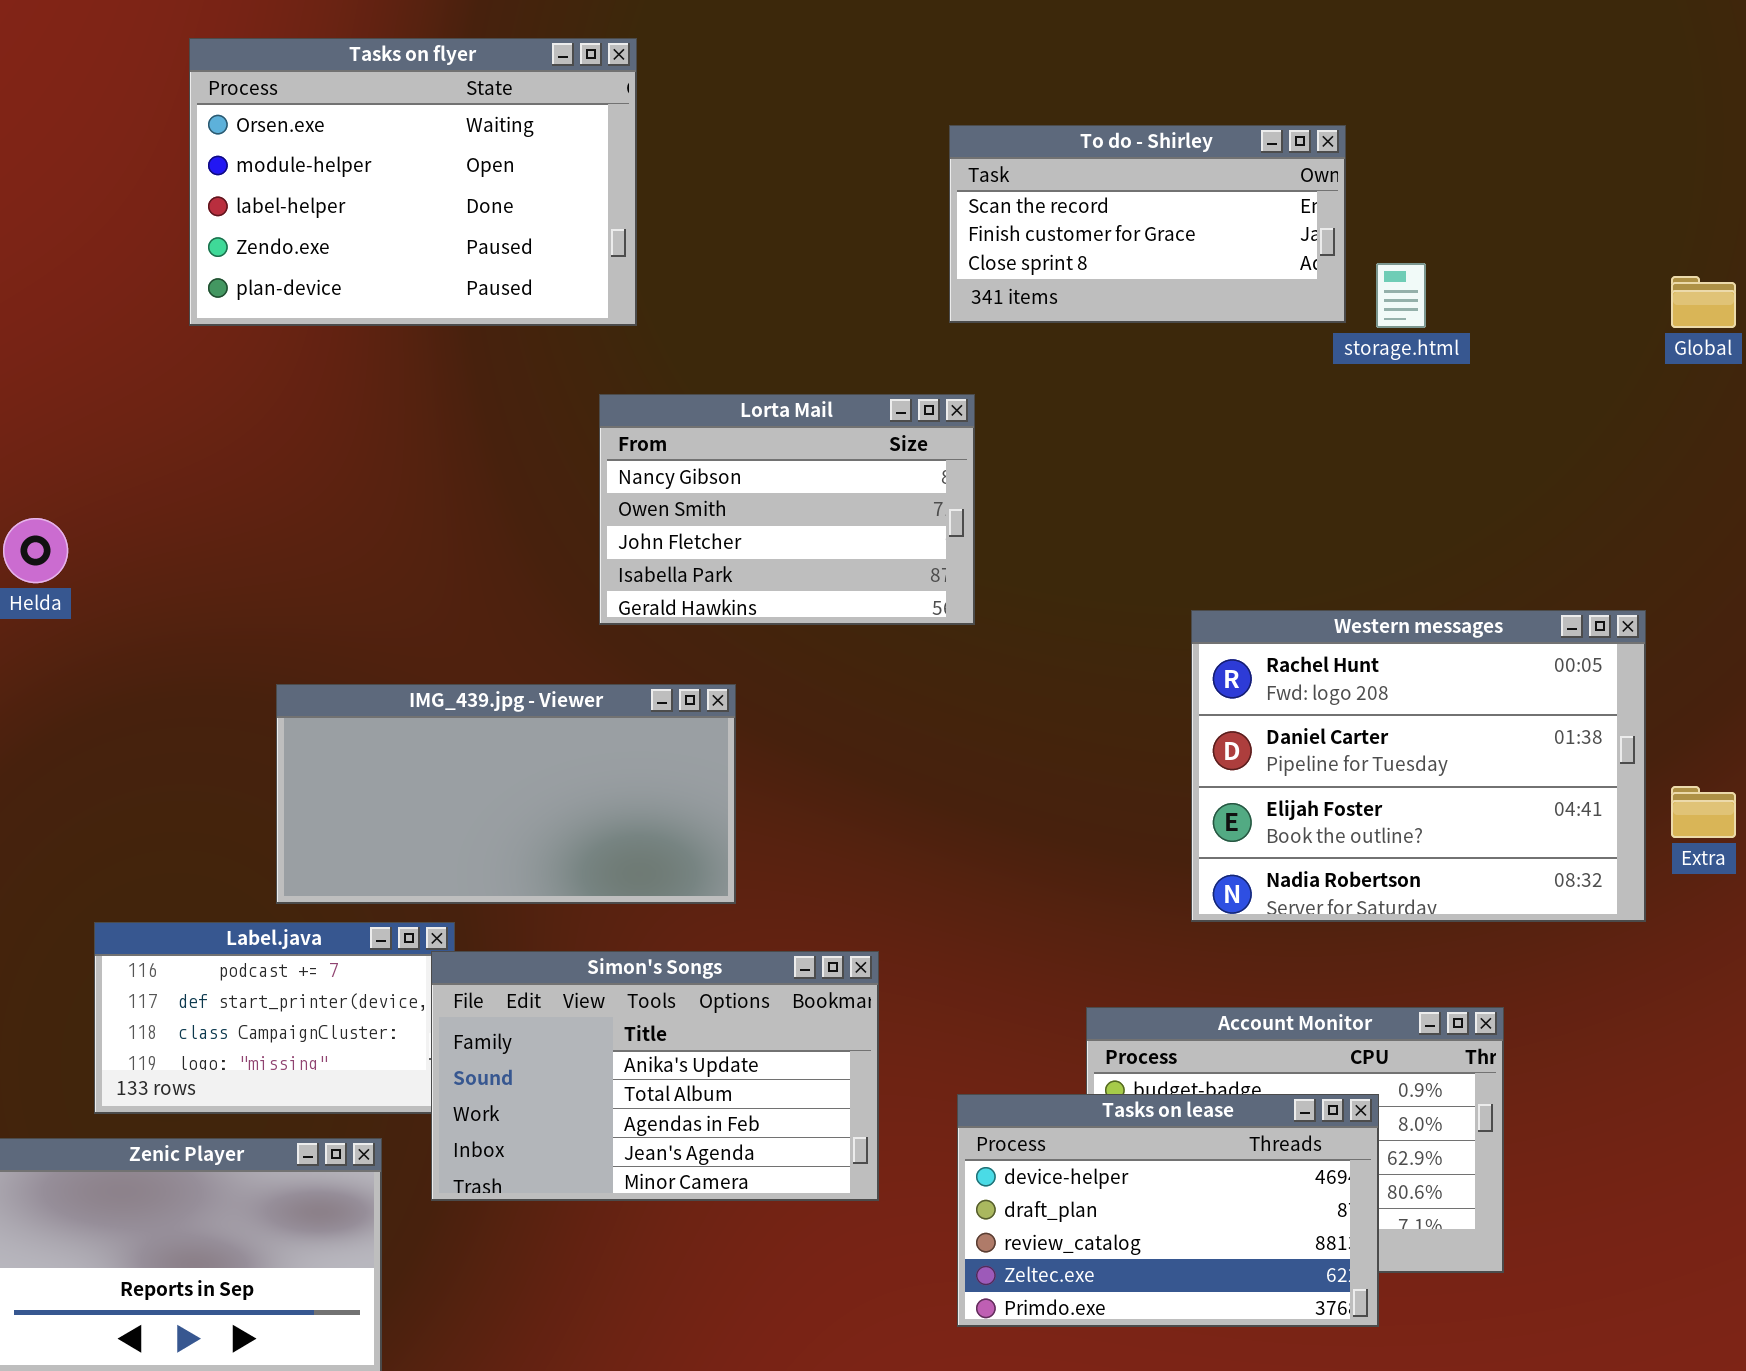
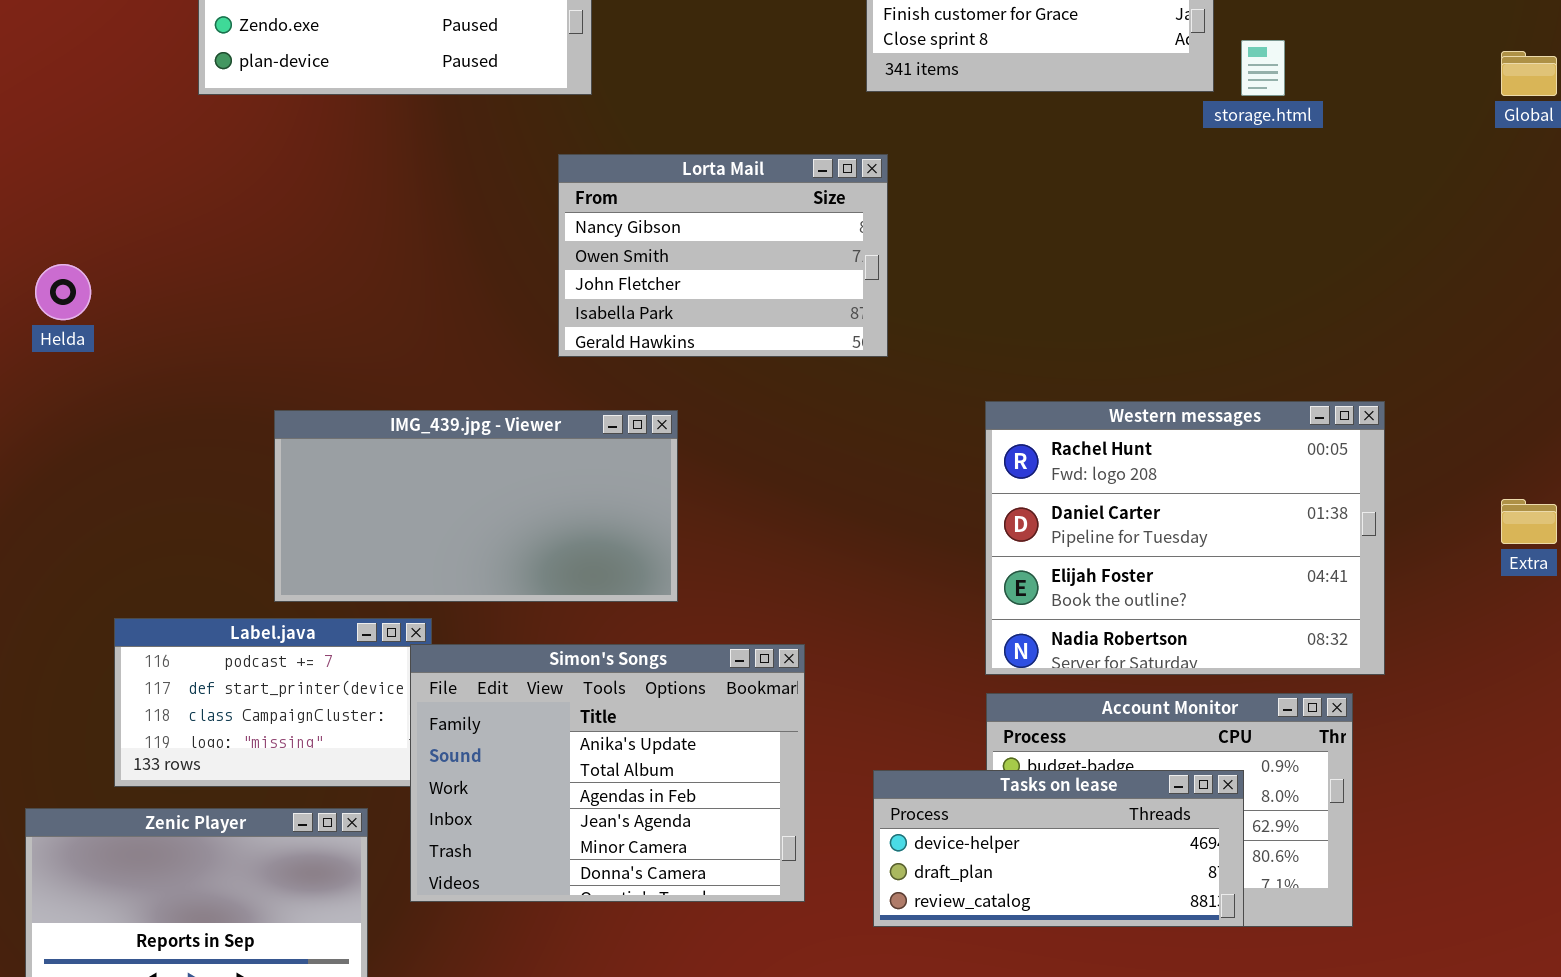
Western messages: [1191,610,1646,922] -> [985,401,1385,675], moved
Simon's Songs: [431,951,879,1201] -> [410,644,805,902], resized
Tasks on lease: [957,1094,1379,1327] -> [873,770,1244,927], resized

